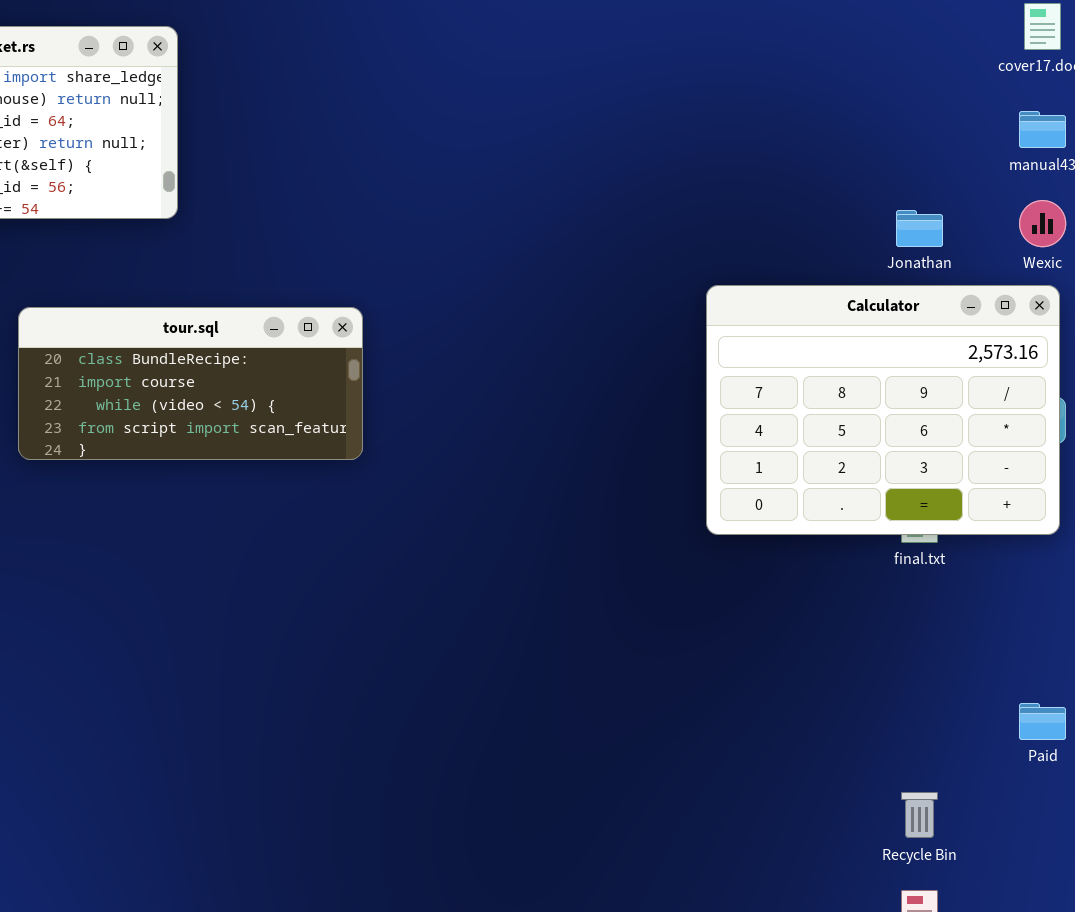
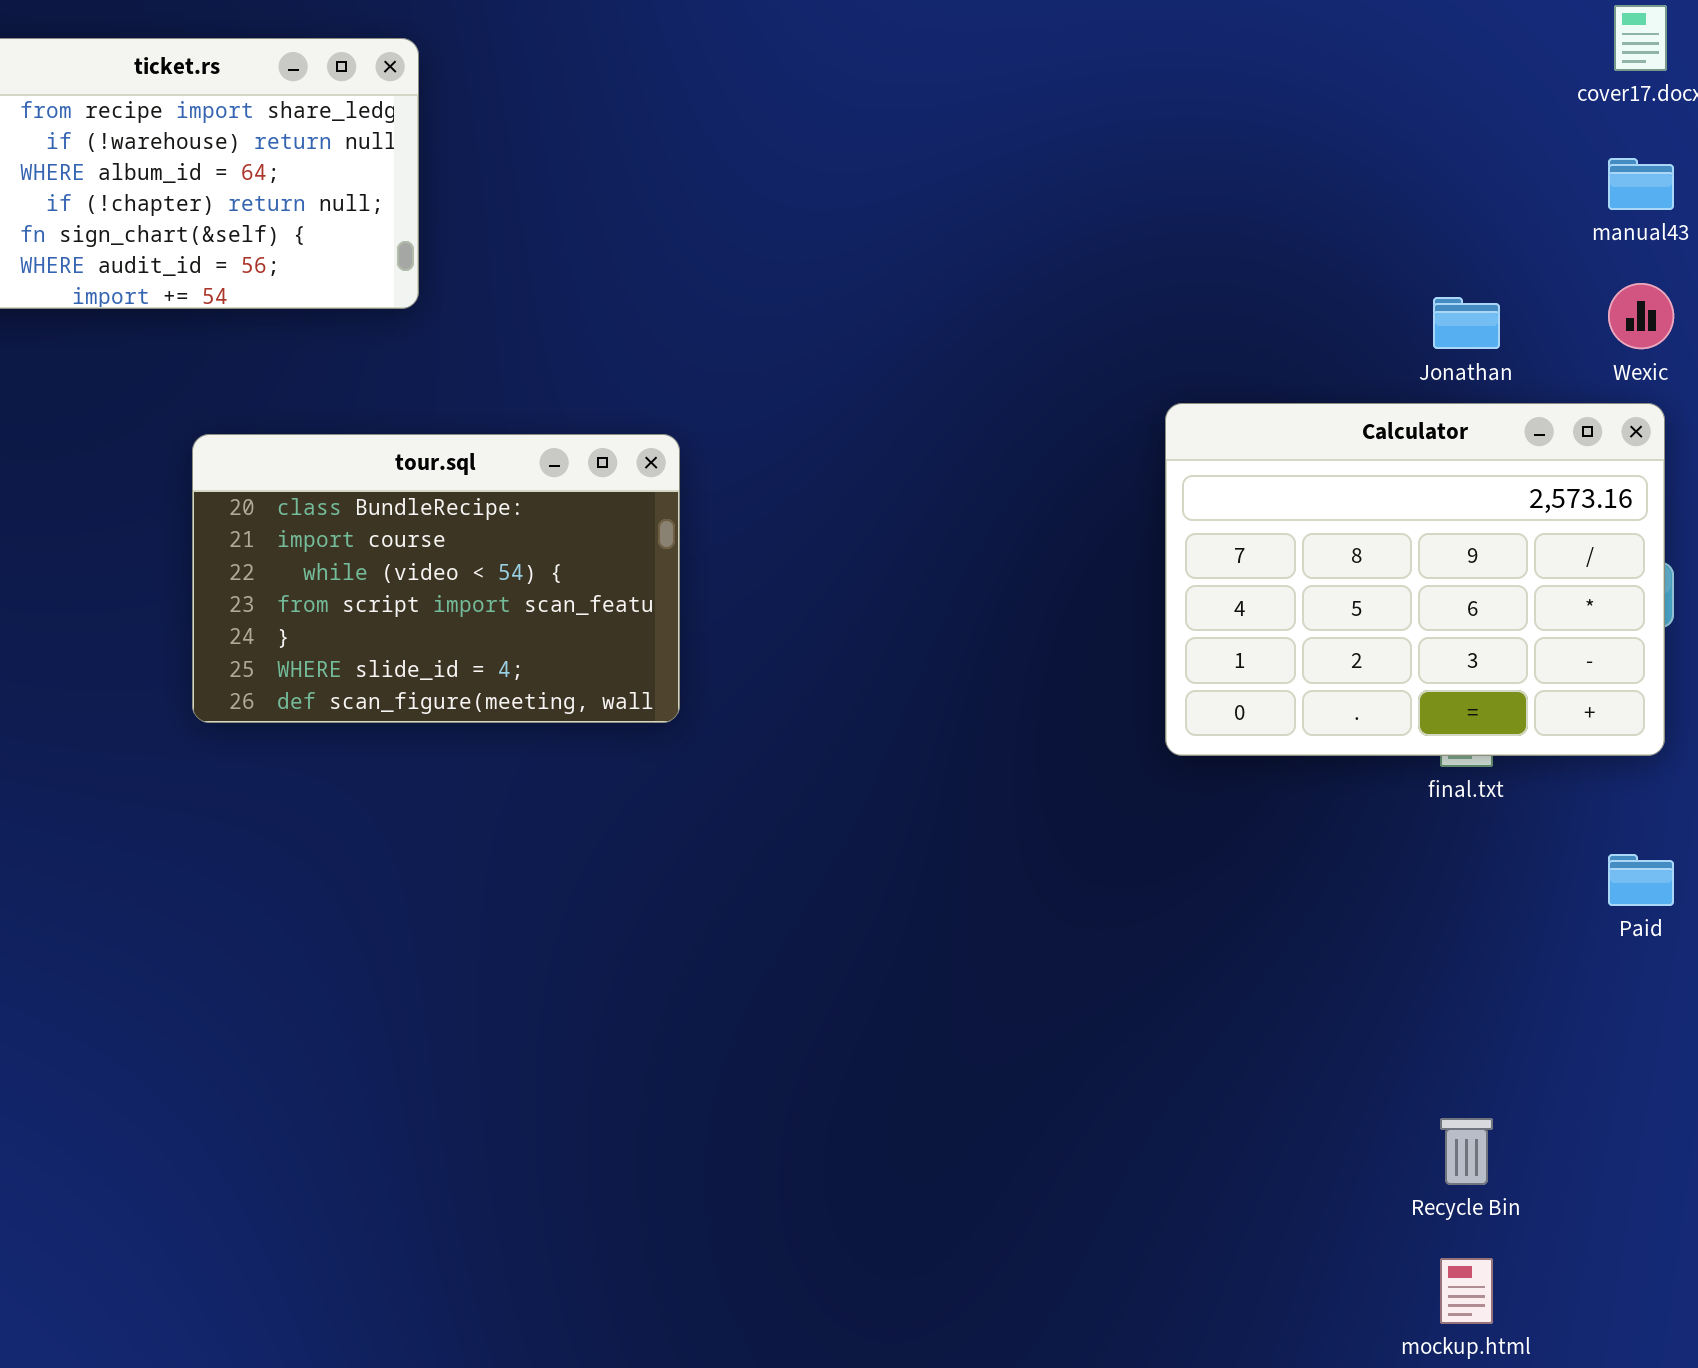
tour.sql: [18,307,363,460] -> [192,434,680,723], resized
Paid: [1019,703,1066,740] -> [1608,854,1674,906], moved

